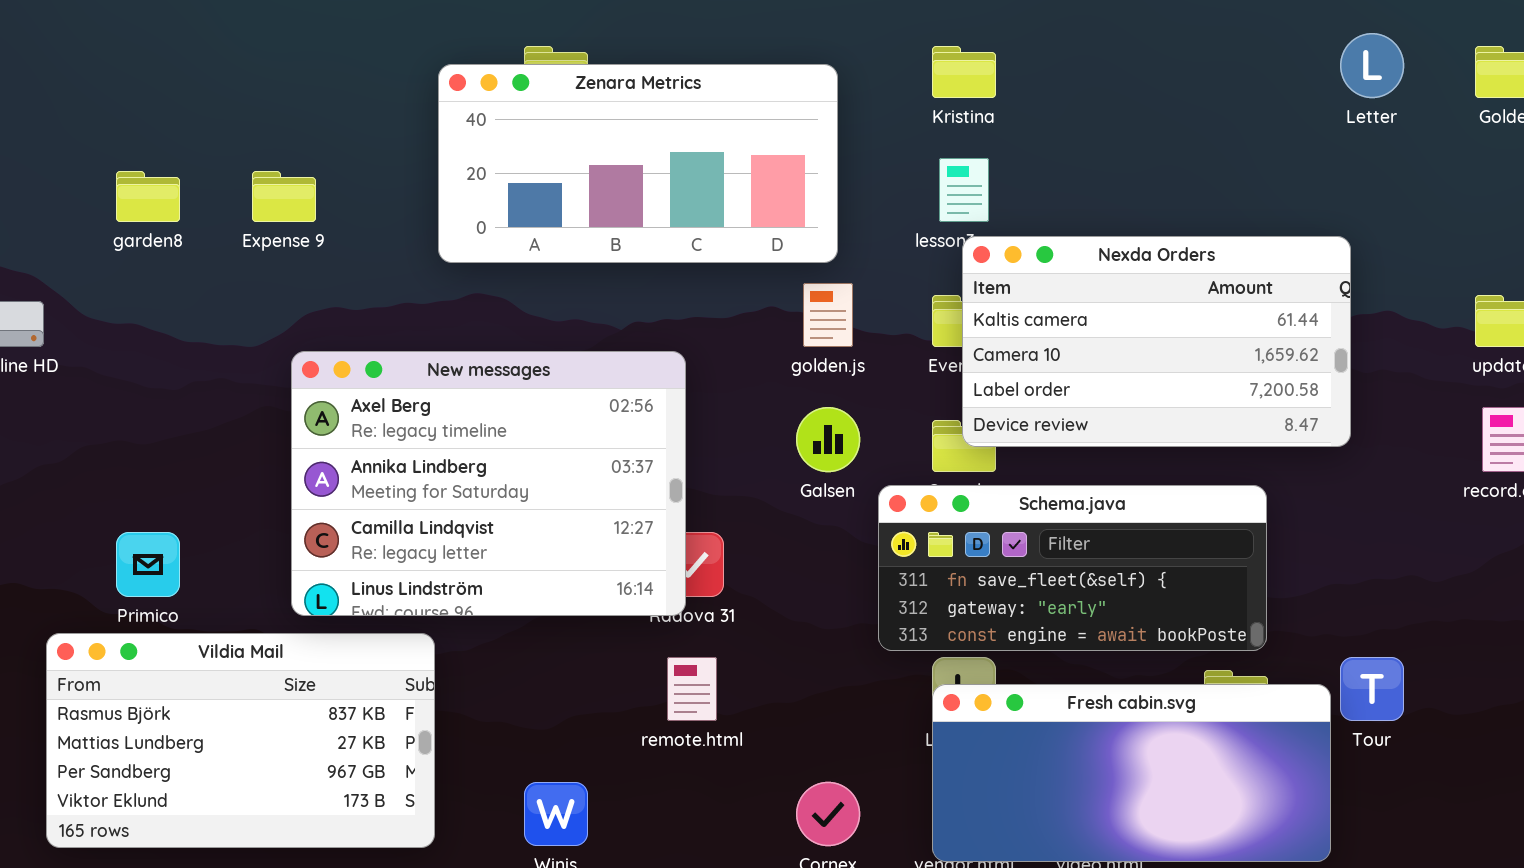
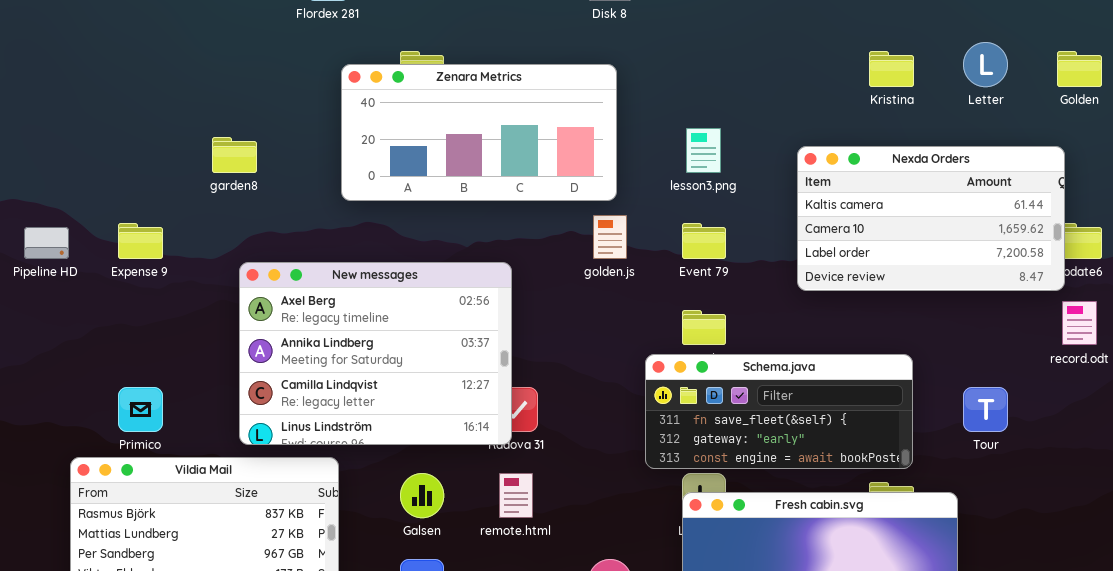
Kristina: [932,46,996,98] -> [869,51,914,87], moved
garden8: [116,171,180,222] -> [212,137,257,173], moved
Expense 9: [252,171,316,222] -> [118,223,163,259], moved
Nexda Orders: [962,236,1351,447] -> [797,146,1065,291], moved
Galsen: [796,407,860,472] -> [400,473,444,518], moved
Tour: [1340,657,1404,721] -> [963,387,1008,432], moved

